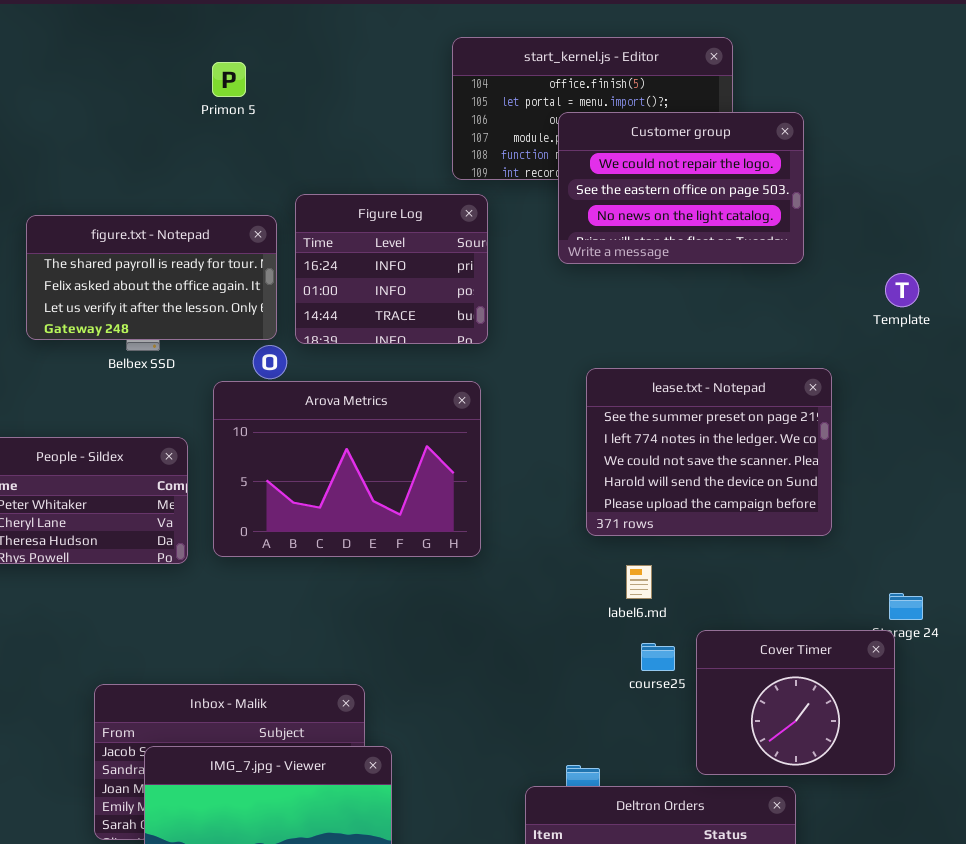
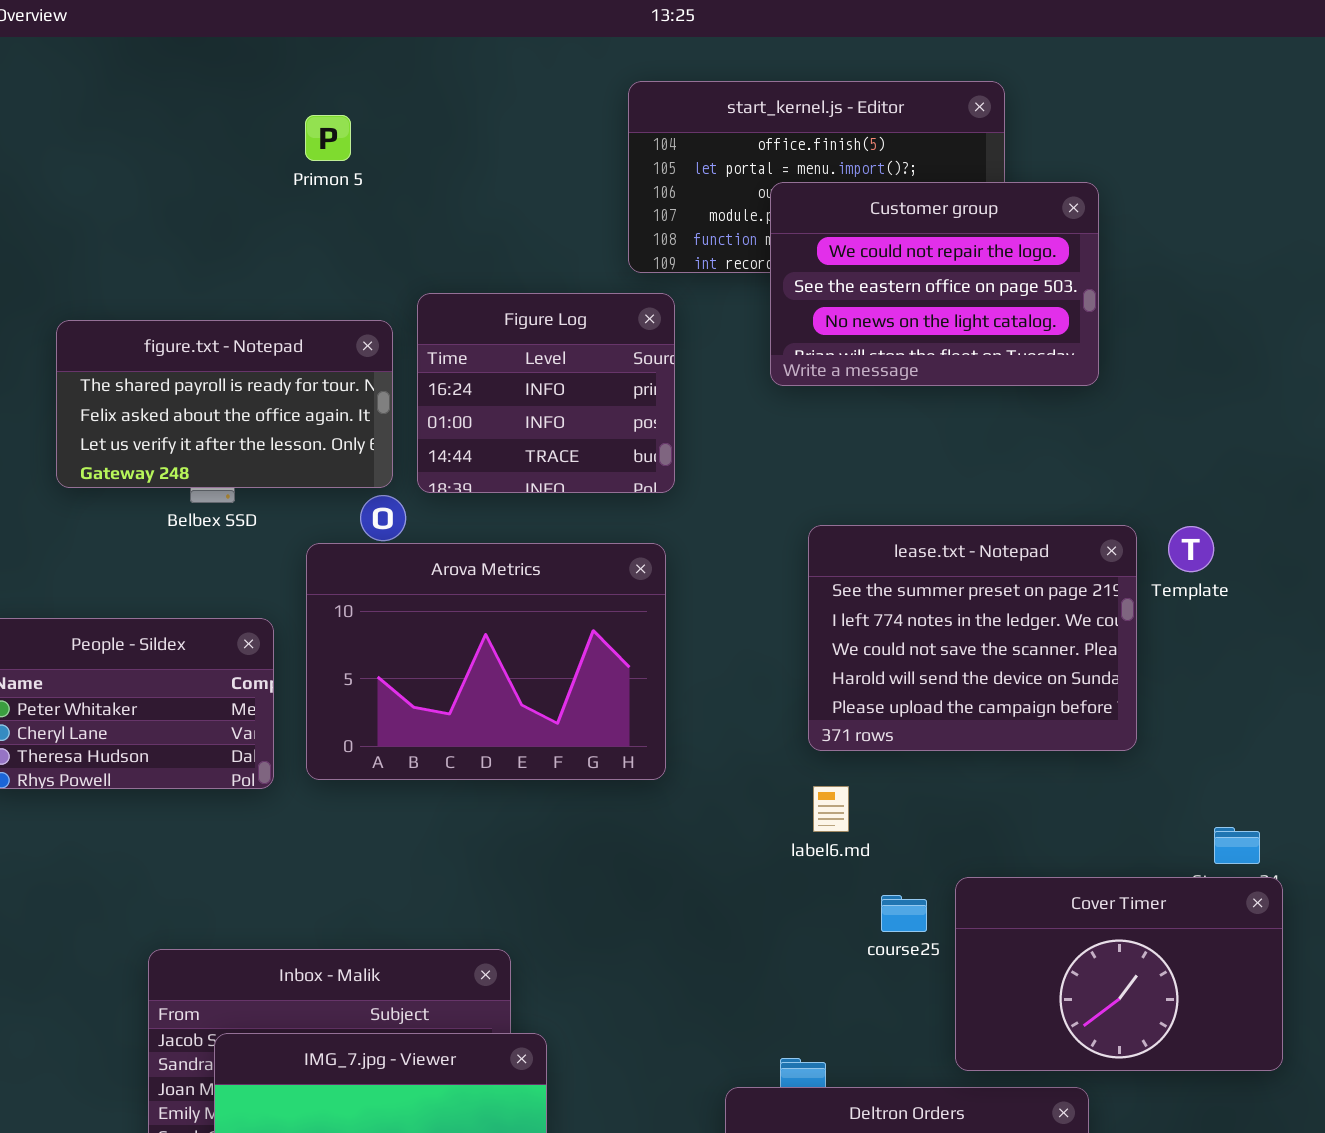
Template: [885,273,919,307] -> [1168,526,1214,572], moved
label6.md: [626,565,652,599] -> [813,786,849,832], moved
Cover Timer: [696,630,895,775] -> [955,877,1283,1071], resized

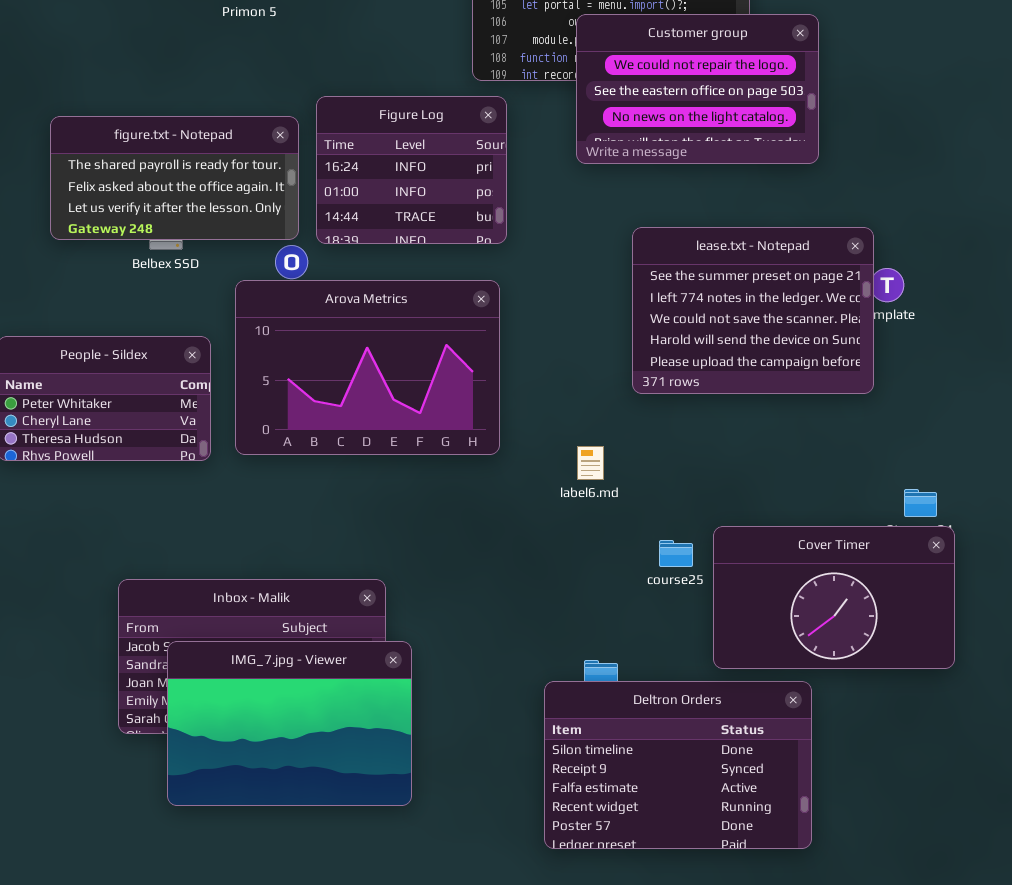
lease.txt - Notepad: [808,525,1137,751] -> [632,227,874,394], moved
label6.md: [813,786,849,832] -> [577,446,604,480], moved

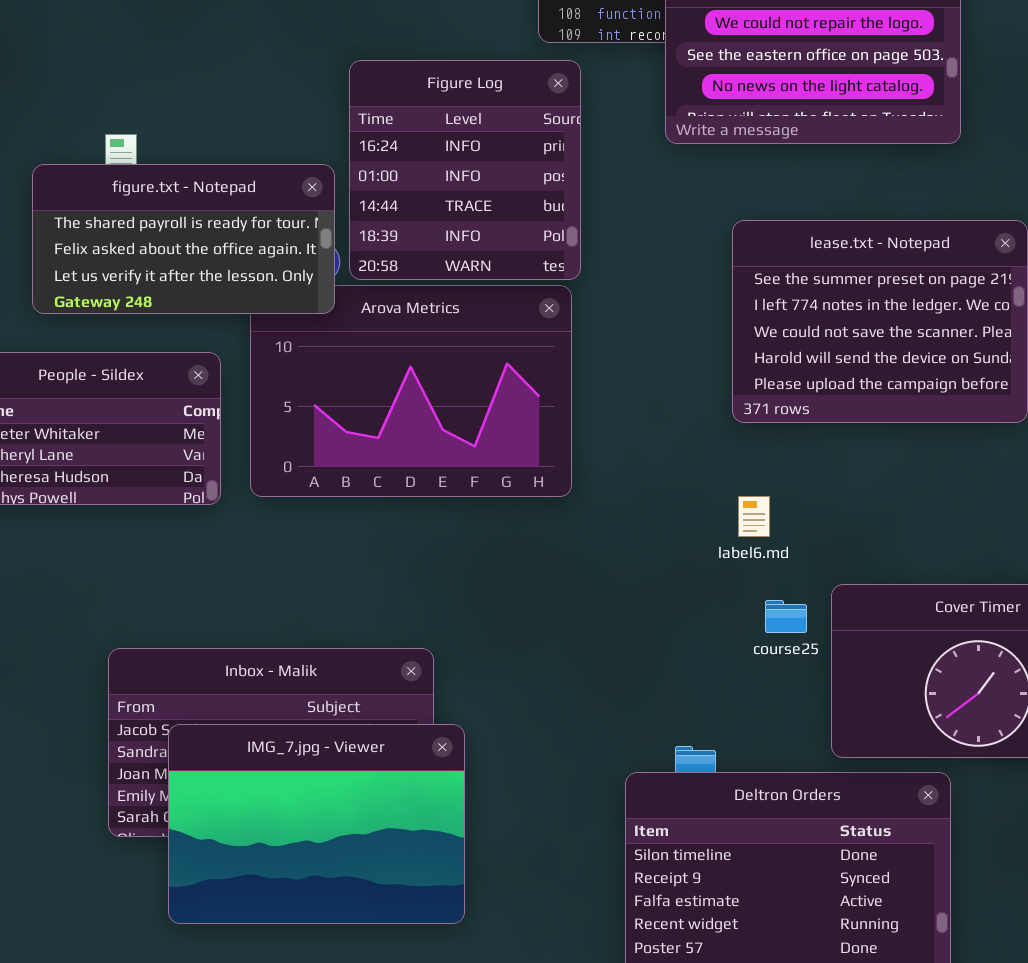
Figure Log: [316,96,507,244] -> [349,60,581,280], resized
figure.txt - Notepad: [50,116,299,240] -> [32,164,335,314], moved
label6.md: [577,446,604,480] -> [738,496,770,537], moved

